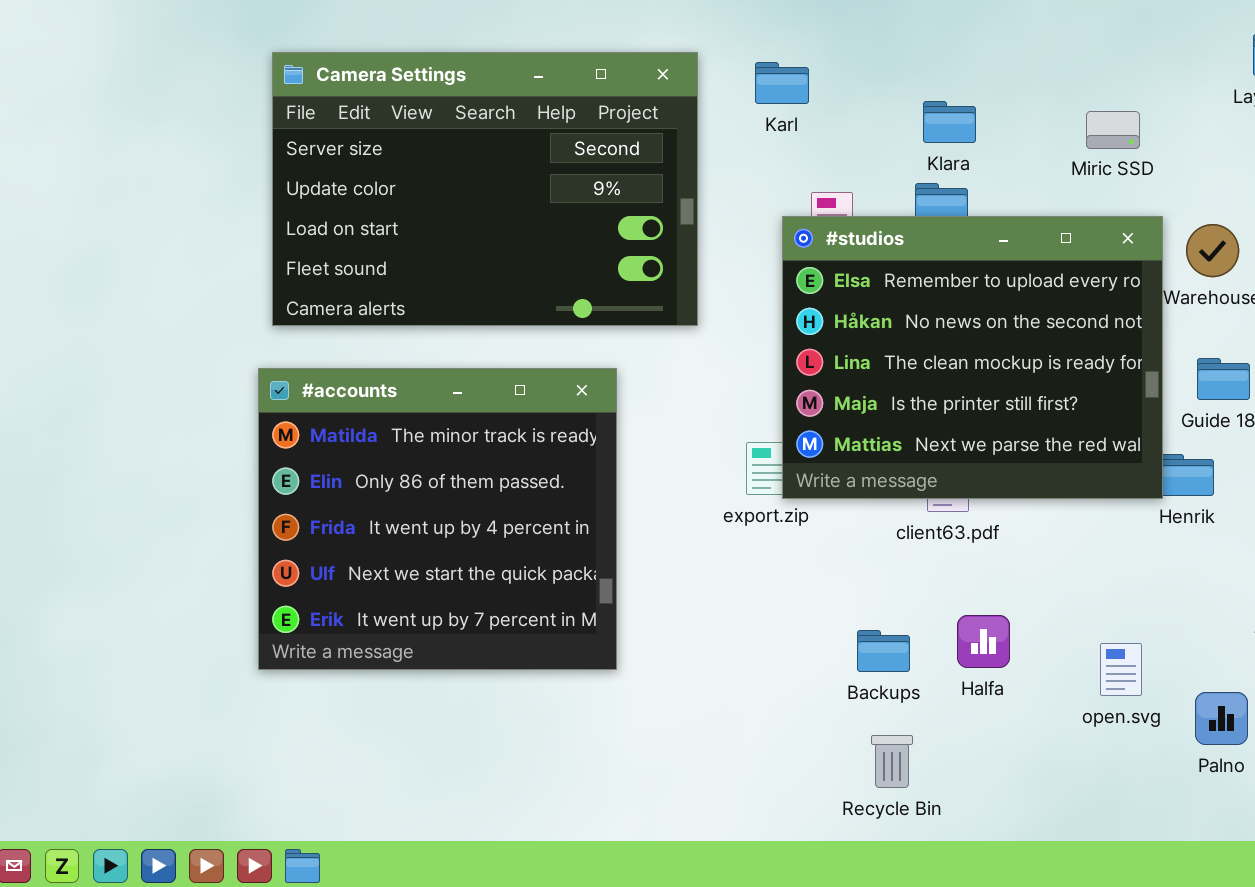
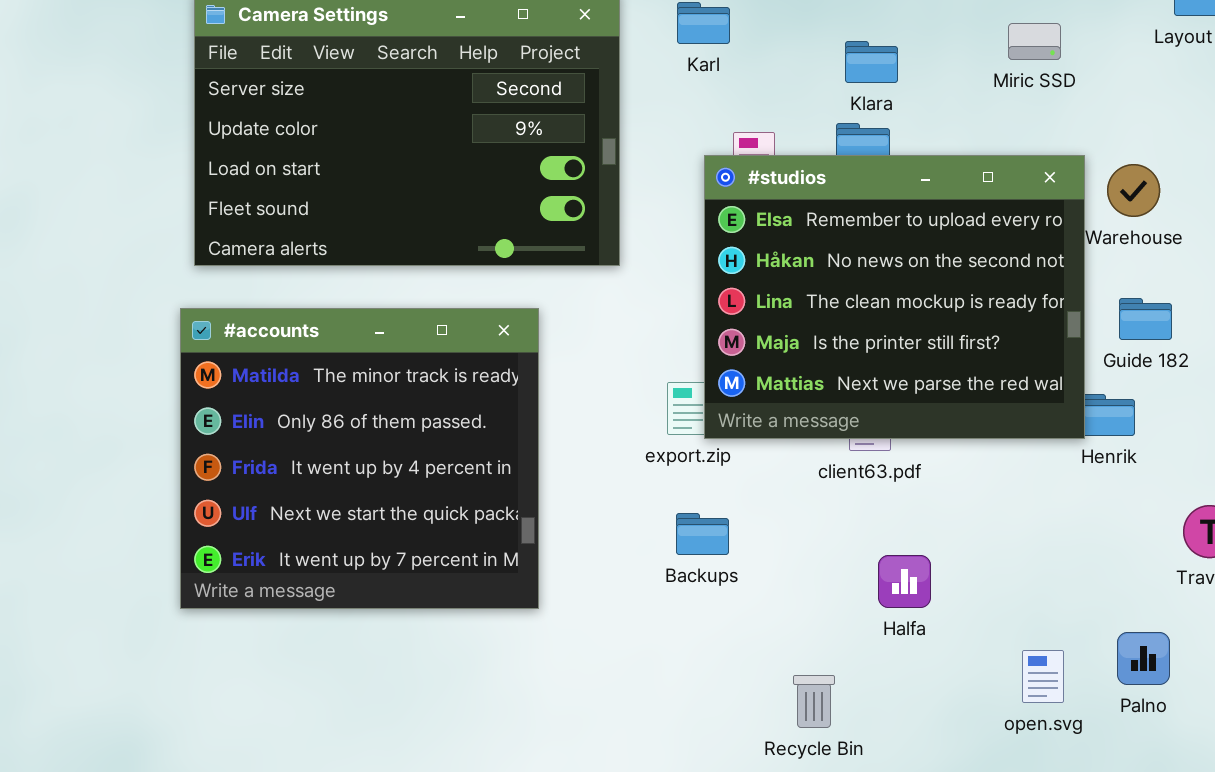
Miric SSD: [1086,111,1140,149] -> [1008,23,1061,60], moved
Backups: [857,630,910,672] -> [676,513,729,555], moved
open.svg: [1100,643,1142,696] -> [1022,650,1064,703], moved

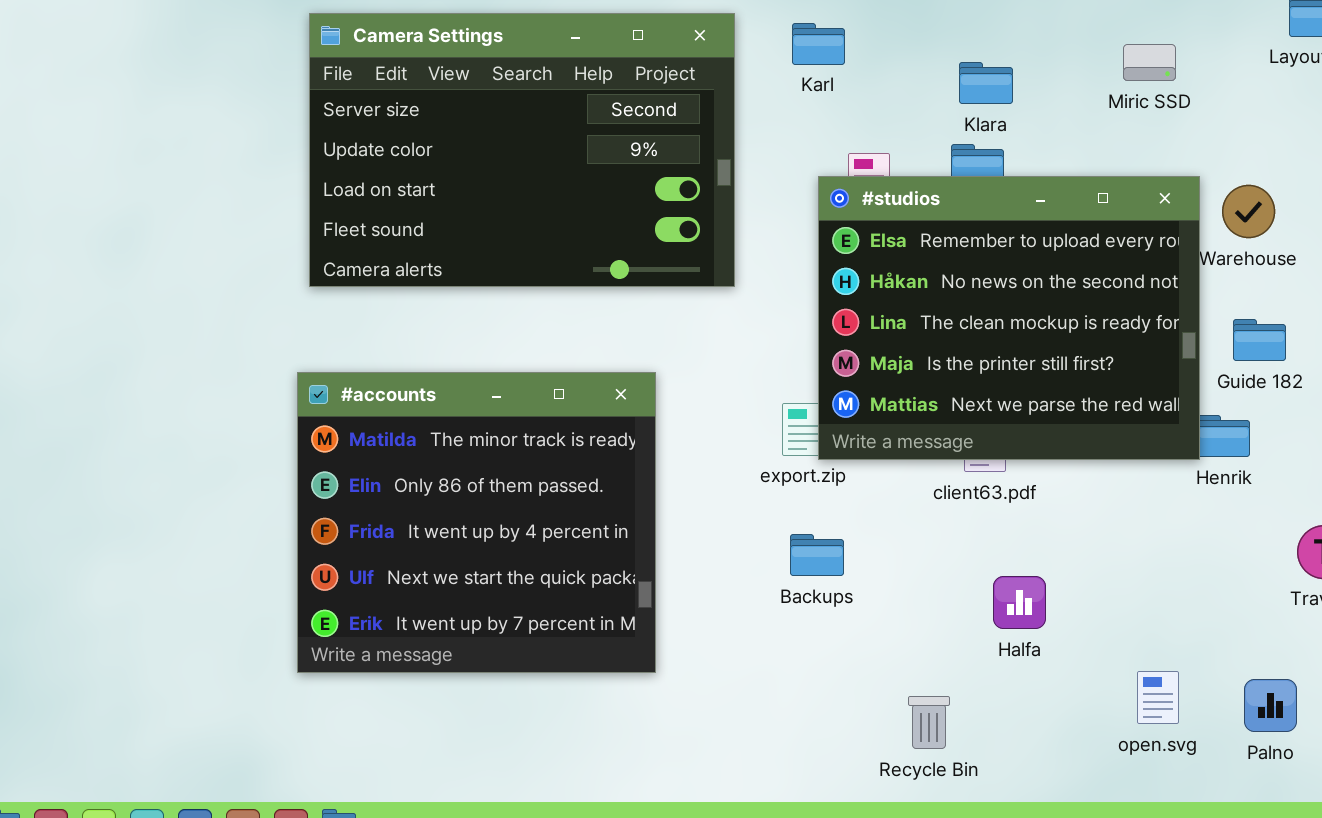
#accounts: [180,308,539,609] -> [297,372,656,673], moved
Palno: [1117,632,1170,685] -> [1244,679,1297,732], moved

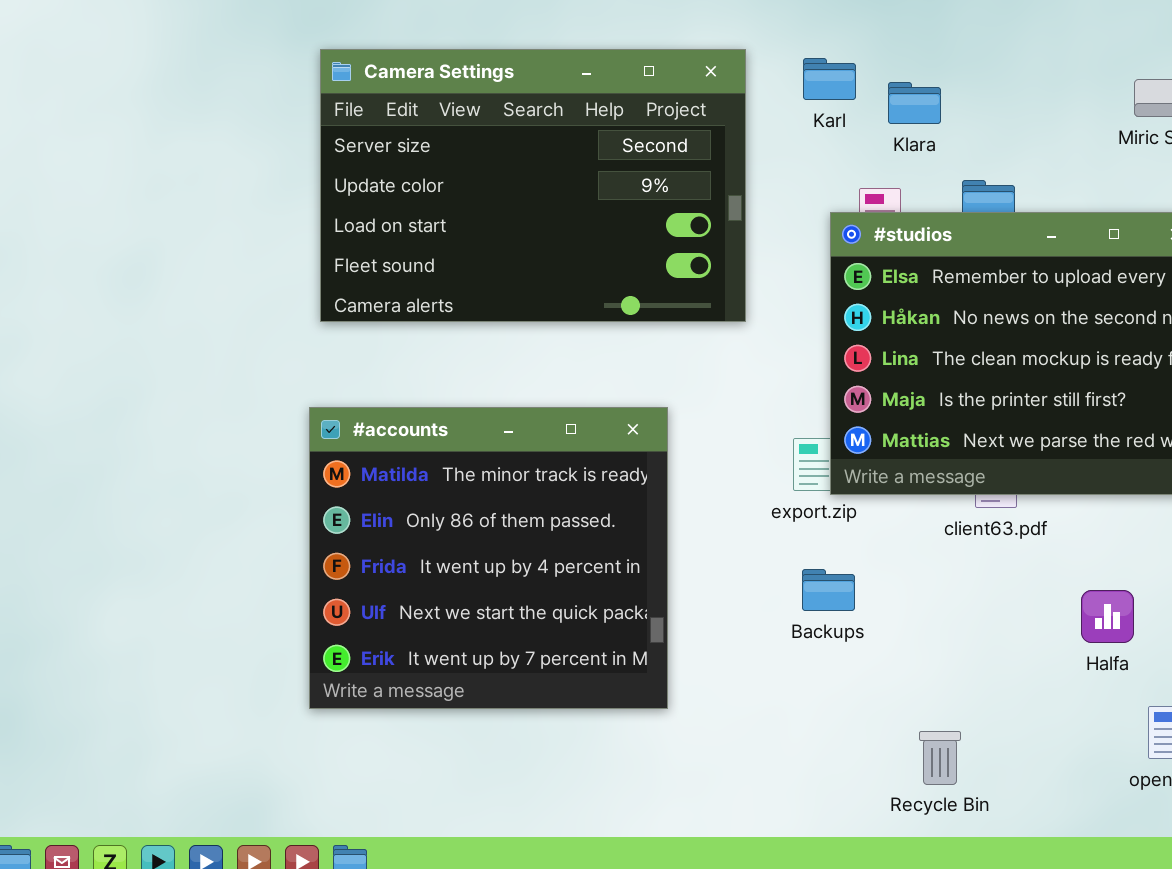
Klara: [959,62,1013,104] -> [888,82,941,124], moved
Halfa: [993,576,1046,629] -> [1081,590,1134,643], moved

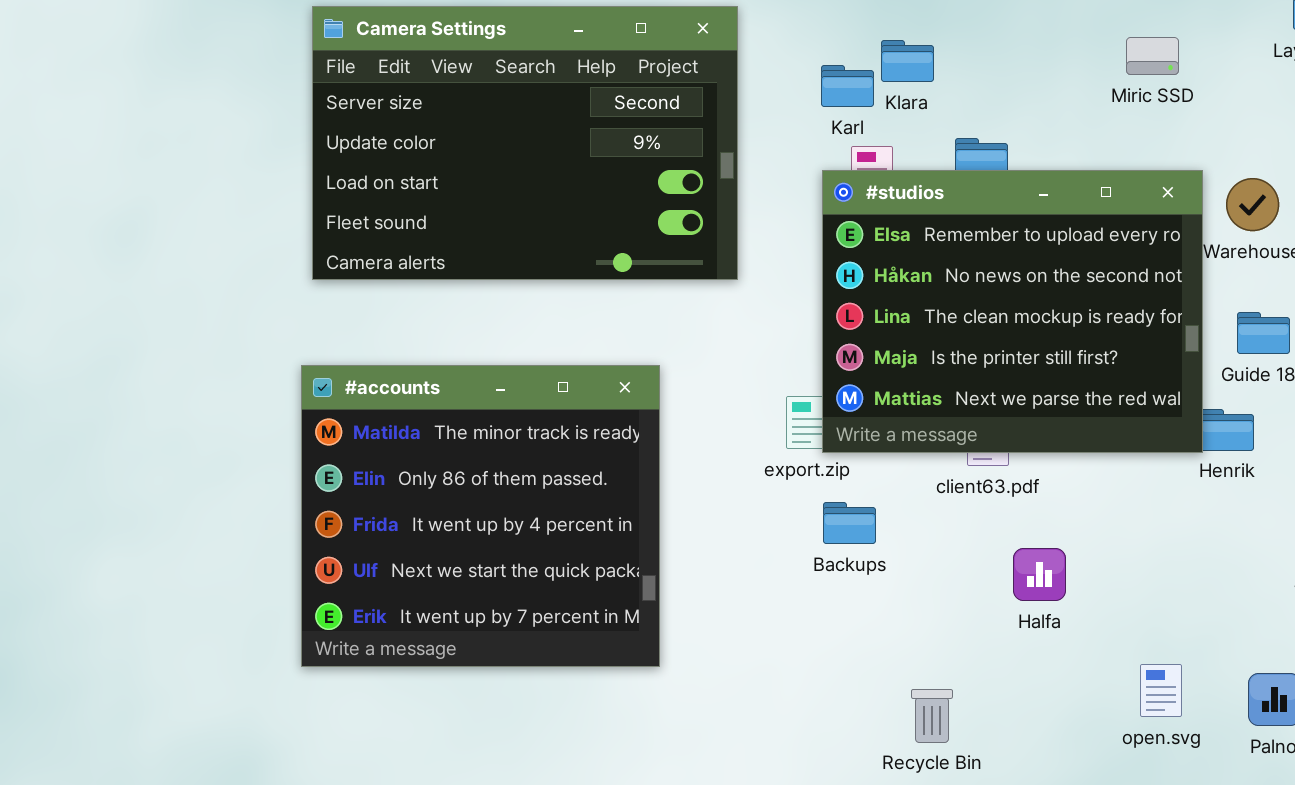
Karl: [803,58,856,100] -> [821,65,874,107], moved
Backups: [802,569,855,611] -> [823,502,876,544], moved
Halfa: [1081,590,1134,643] -> [1013,548,1066,601], moved

